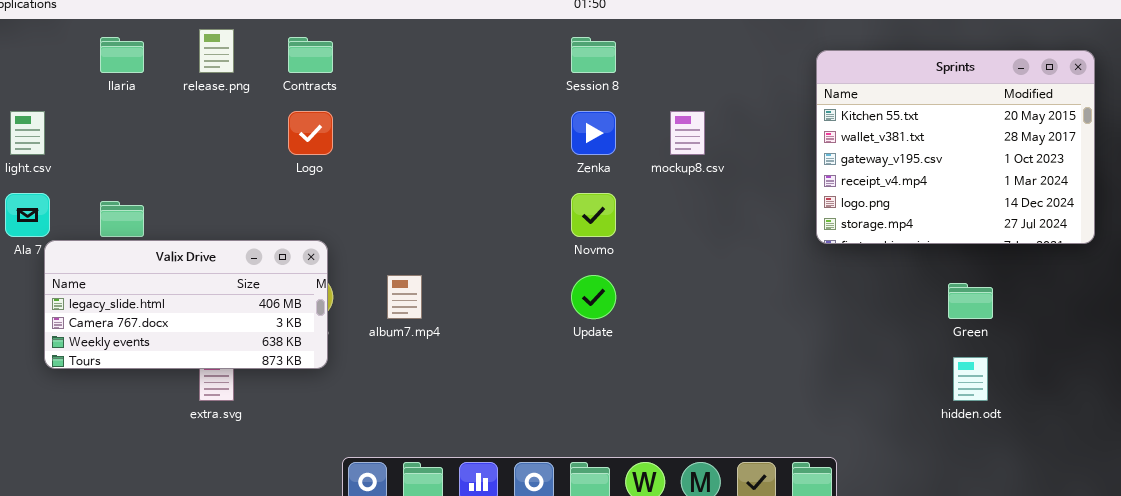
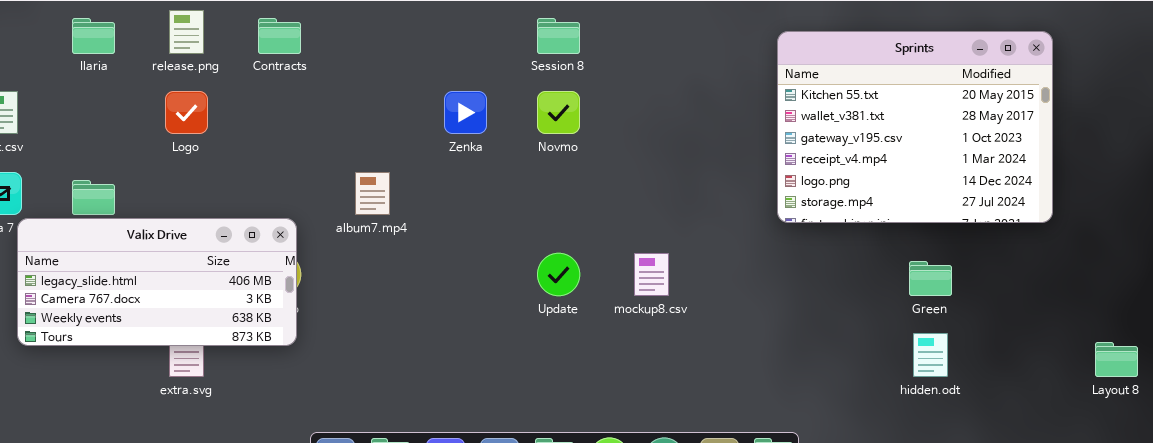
Logo: [288,111,333,155] -> [165,91,208,134], moved
Zenka: [571,111,616,155] -> [444,91,487,134], moved
mockup8.csv: [670,111,705,155] -> [634,253,669,296], moved
Novmo: [571,193,616,237] -> [537,91,580,134], moved
album7.mp4: [387,275,422,319] -> [355,172,390,215], moved

